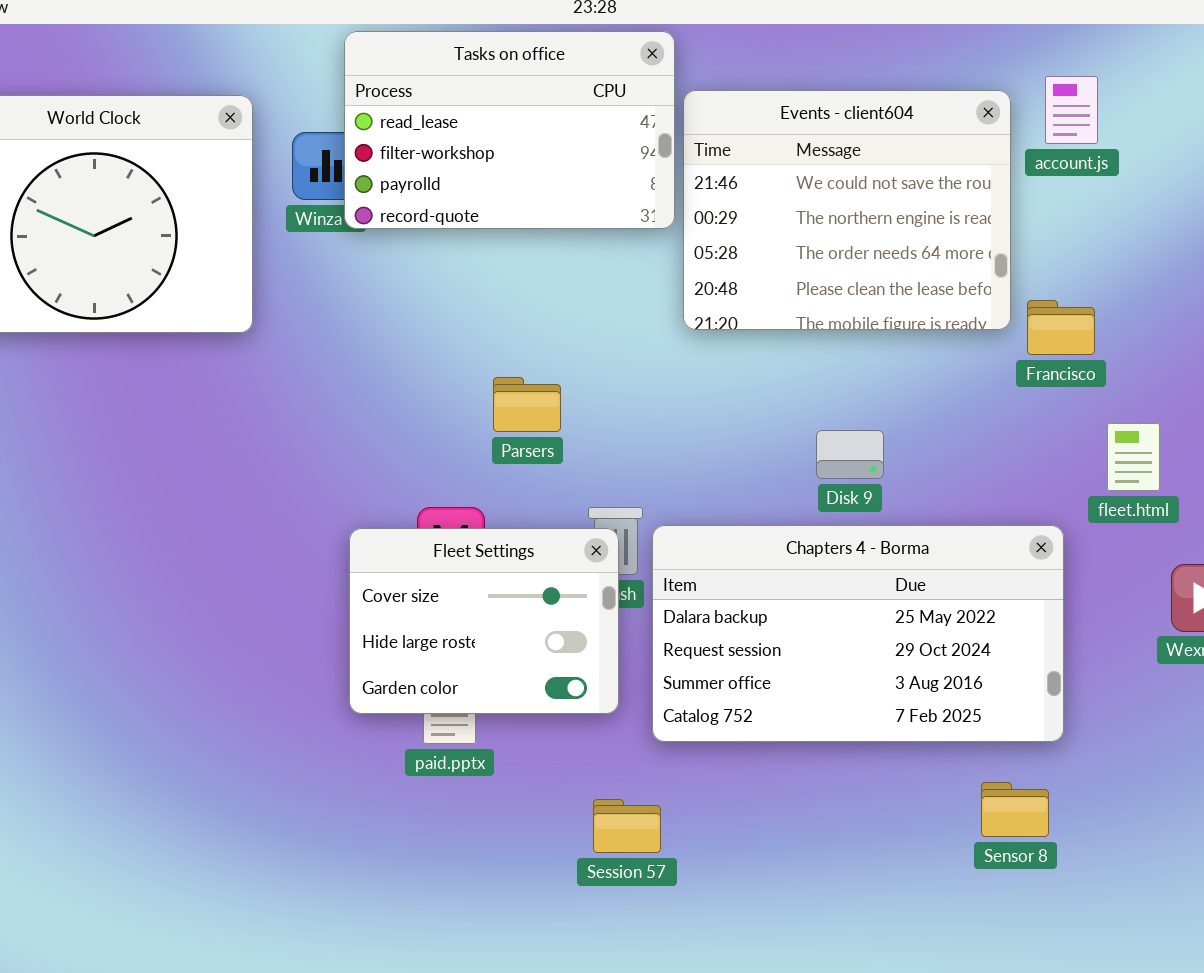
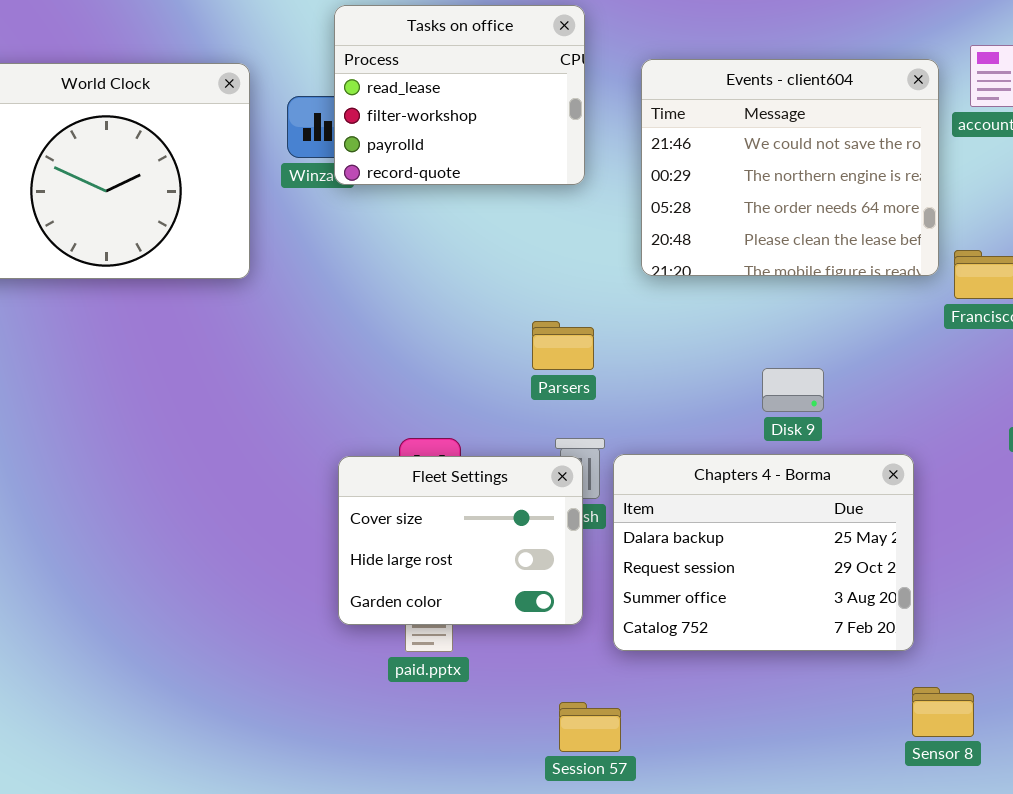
Tasks on office: [344,31,675,229] -> [334,5,585,185], resized
Parsers: [493,377,561,432] -> [532,321,594,370], moved
Chapters 4 - Borma: [652,525,1064,742] -> [613,454,914,651], resized

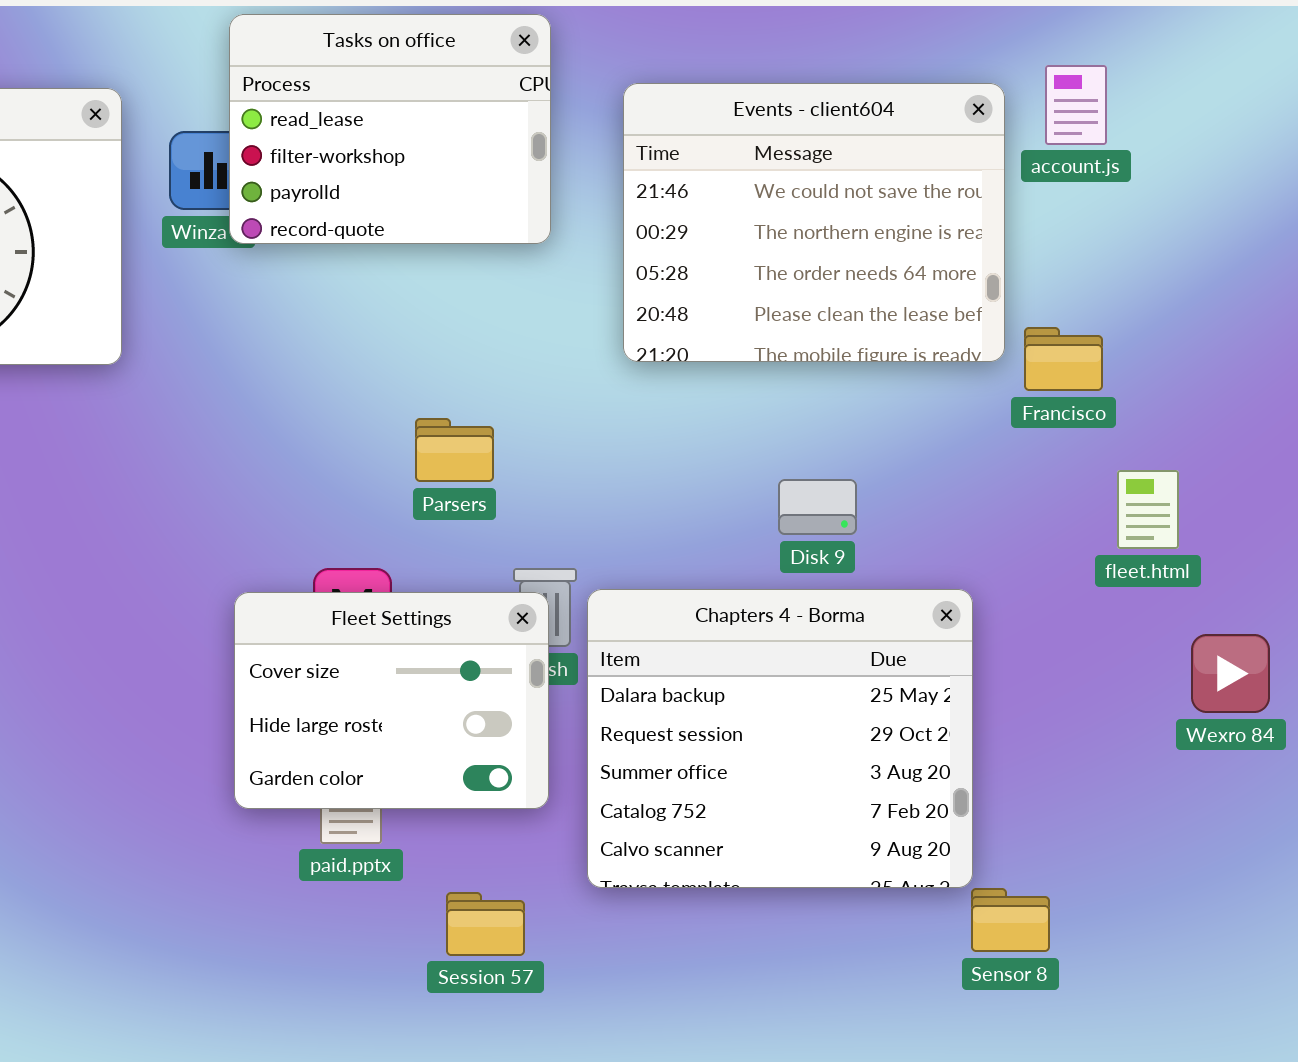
Parsers: [532,321,594,370] -> [415,418,494,482], moved
Chapters 4 - Borma: [613,454,914,651] -> [587,589,973,888], resized
Session 57: [559,702,621,752] -> [446,892,525,956], moved

